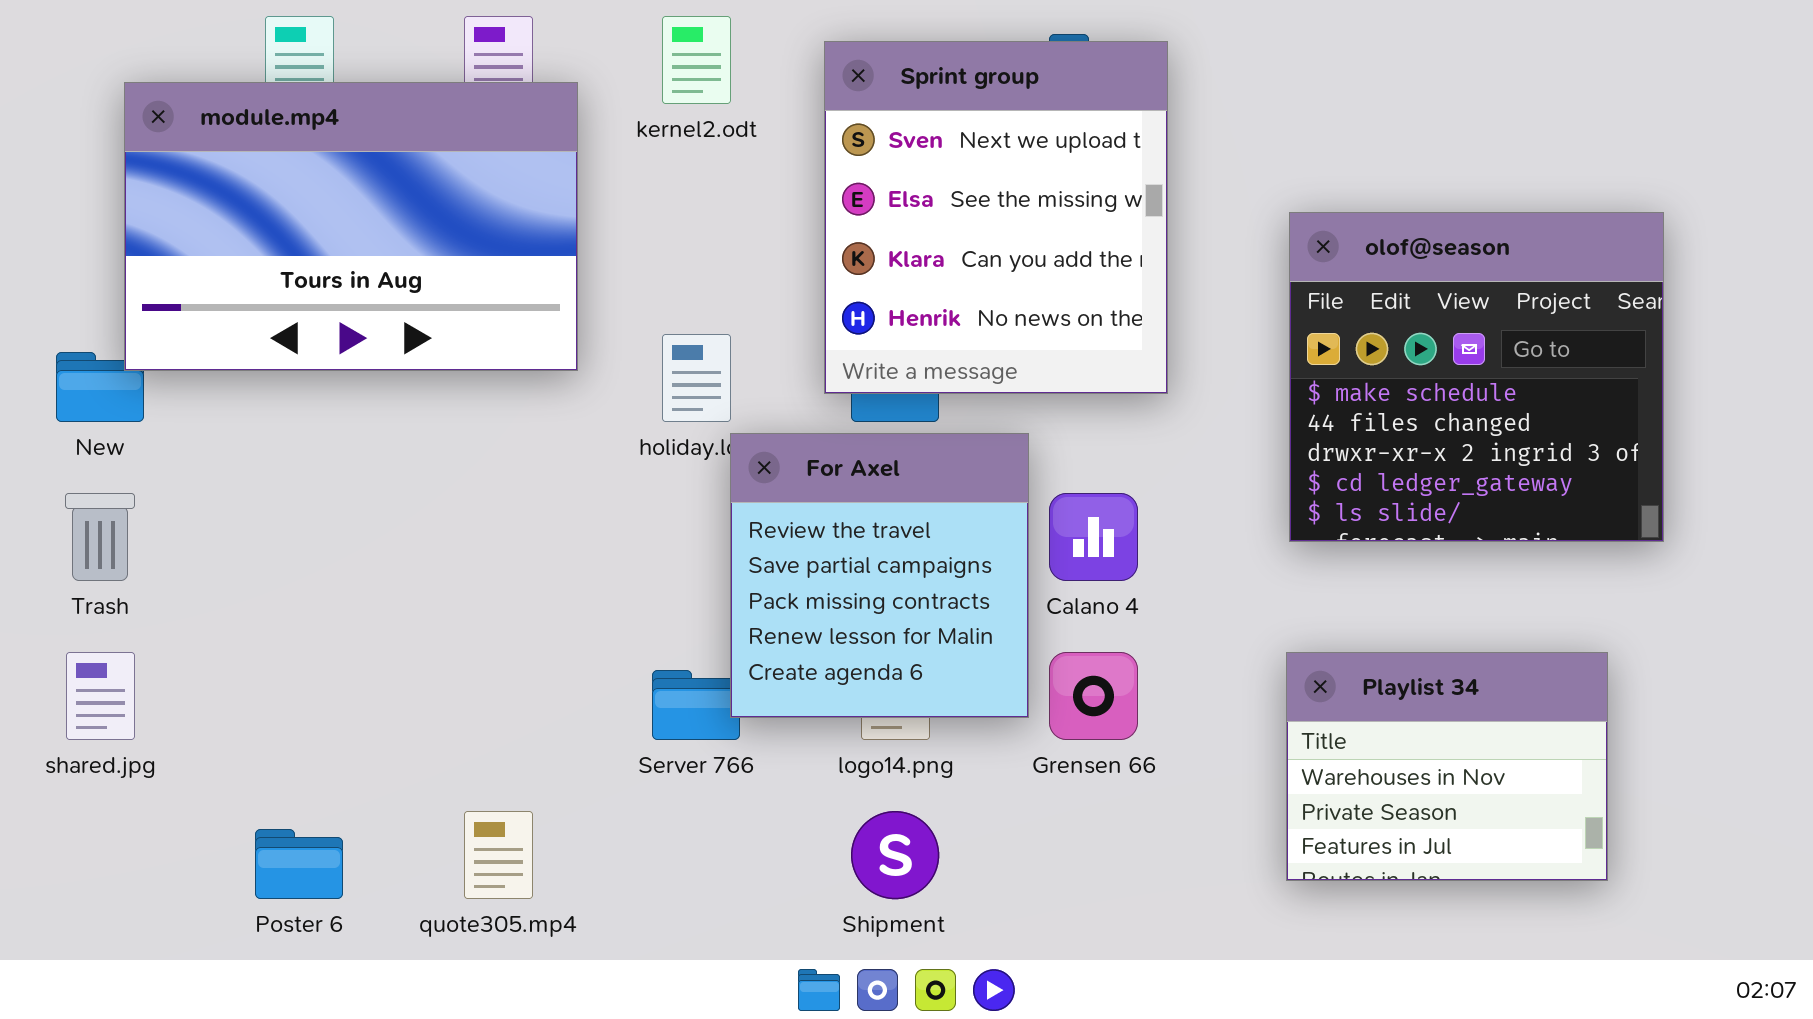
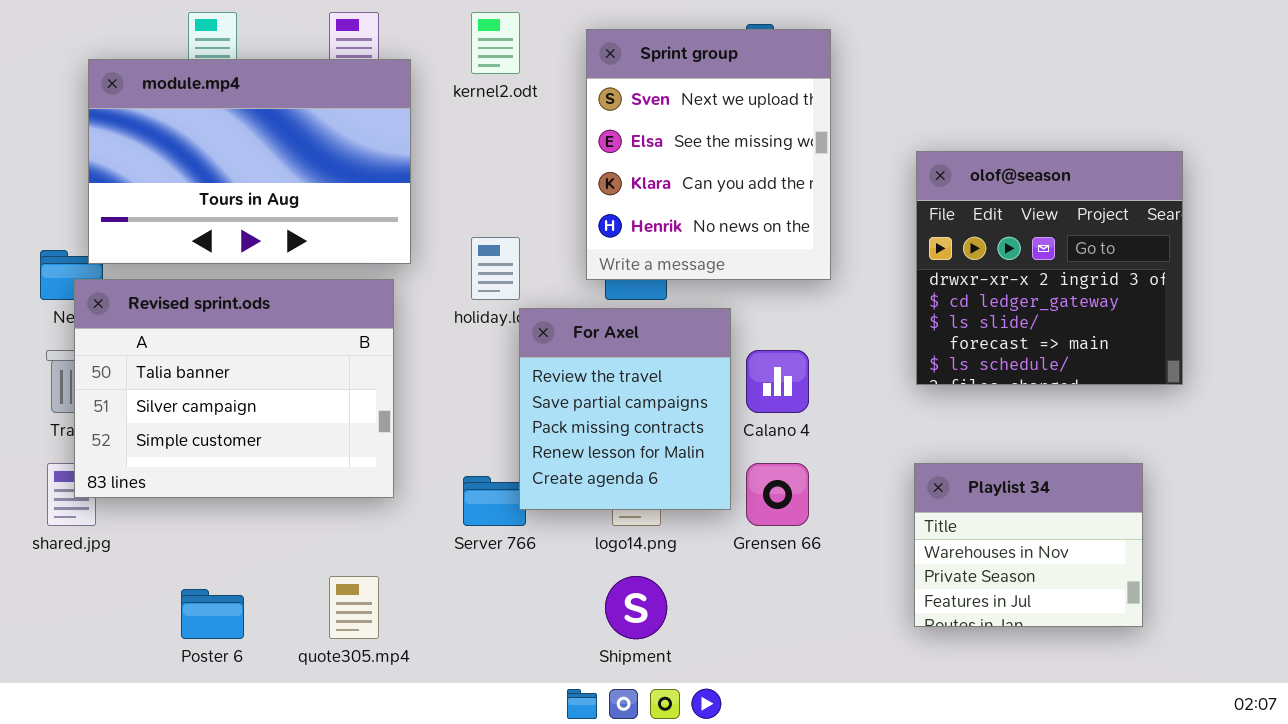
olof@season: [1289,212,1664,542] -> [916,151,1183,385], scrolled down 2 rows
Revised sprint.ods: none -> [74,279,394,498], opened

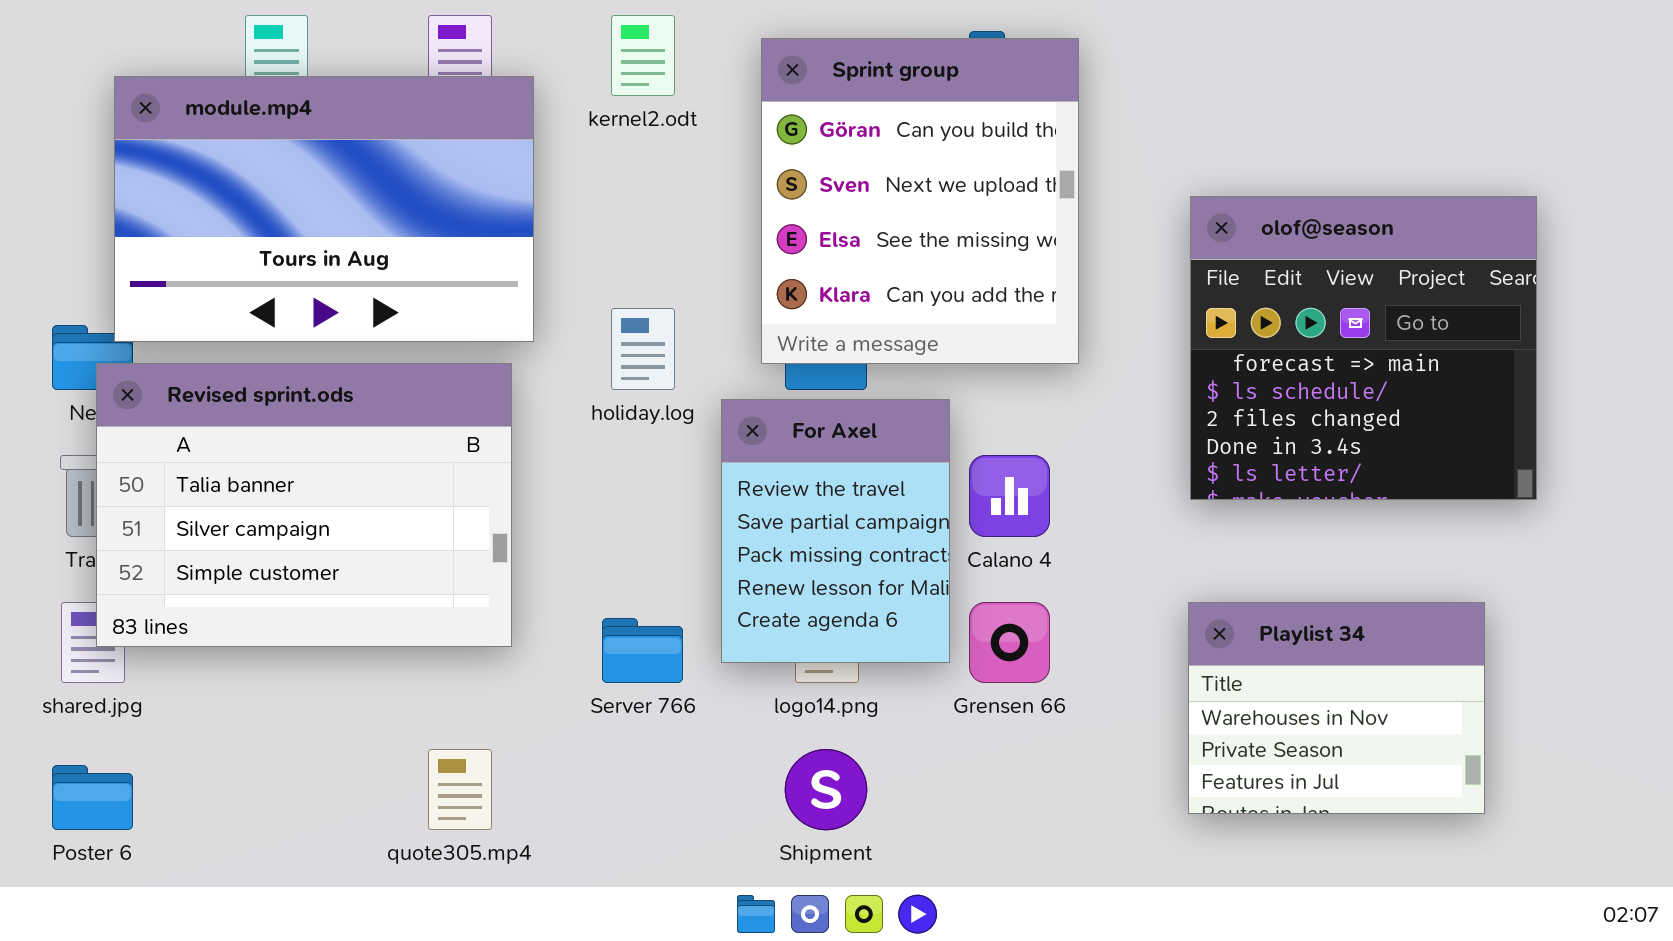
Sprint group: [586,29,831,280] -> [761,38,1079,364], scrolled up 1 row
olof@season: [916,151,1183,385] -> [1190,196,1537,500], scrolled down 3 rows
For Axel: [519,308,731,510] -> [721,399,950,663], resized
Poster 6: [181,589,244,639] -> [52,765,133,830], moved

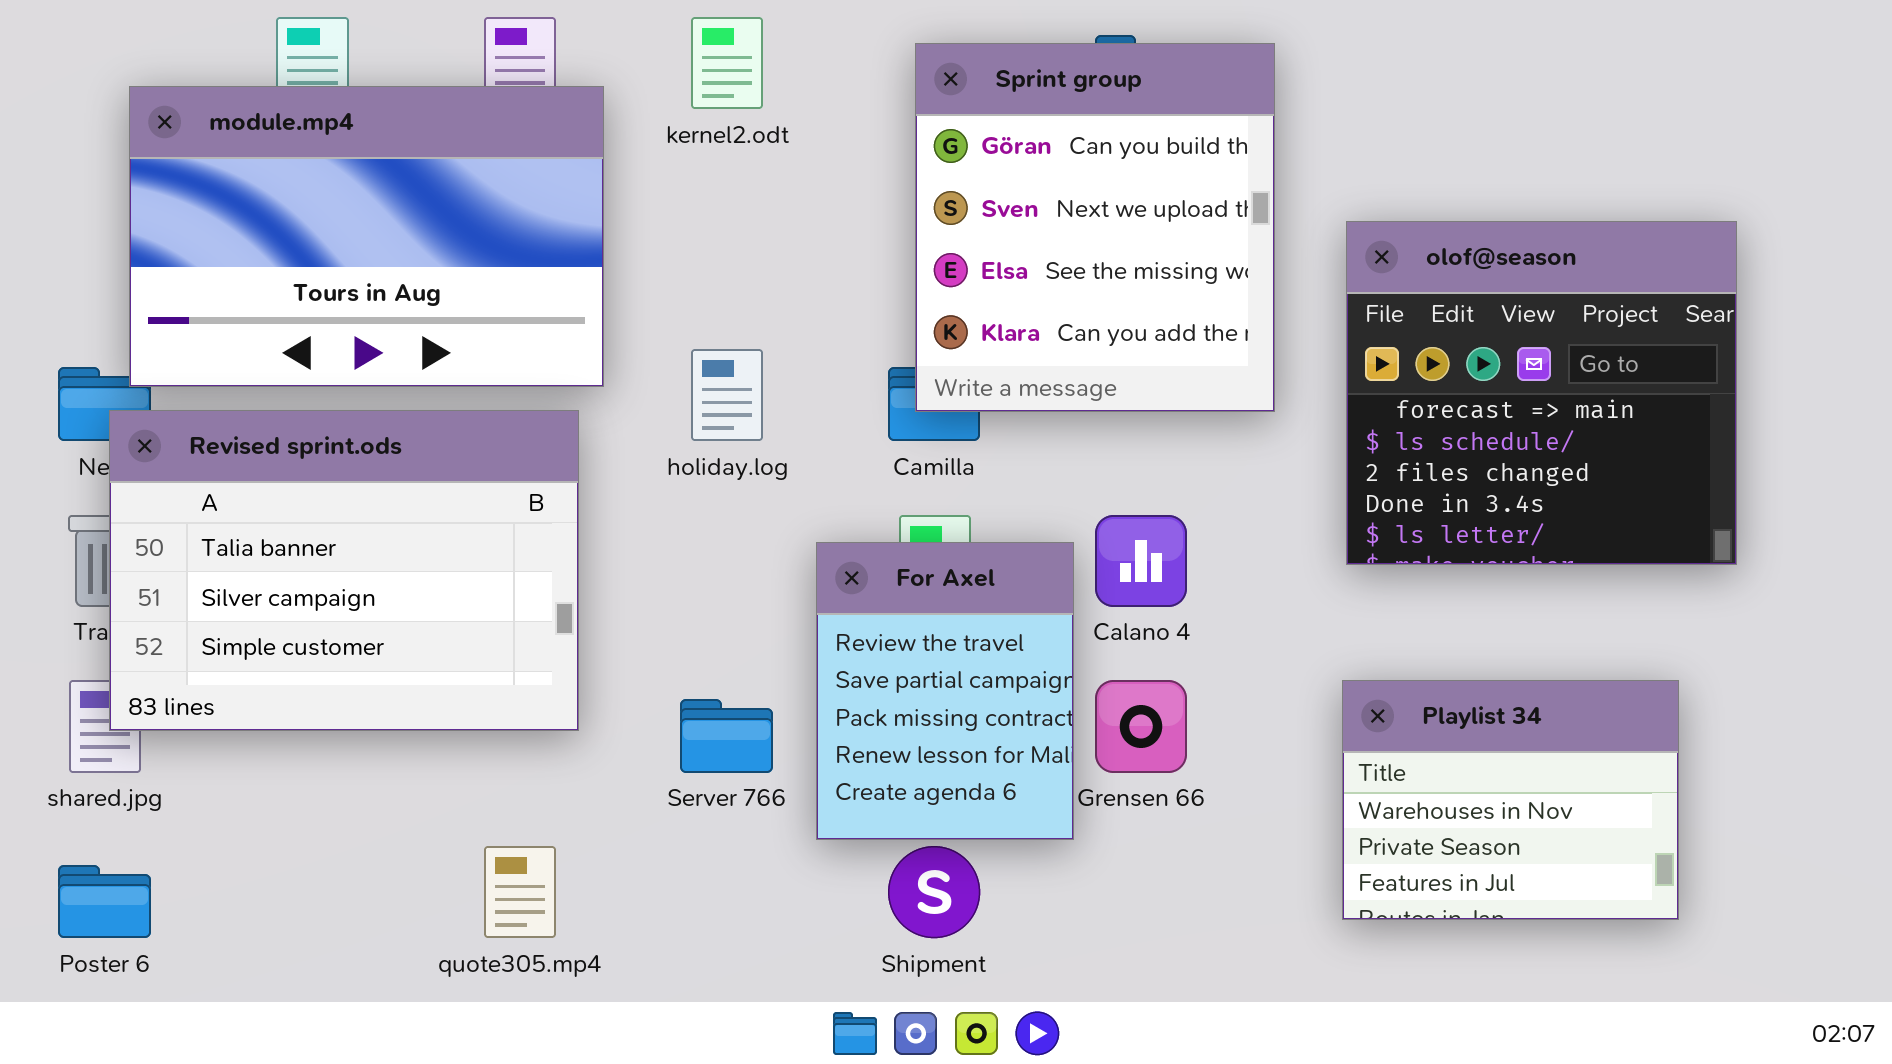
Sprint group: [761,38,1079,364] -> [915,43,1275,412], moved
For Axel: [721,399,950,663] -> [816,542,1074,840], moved

